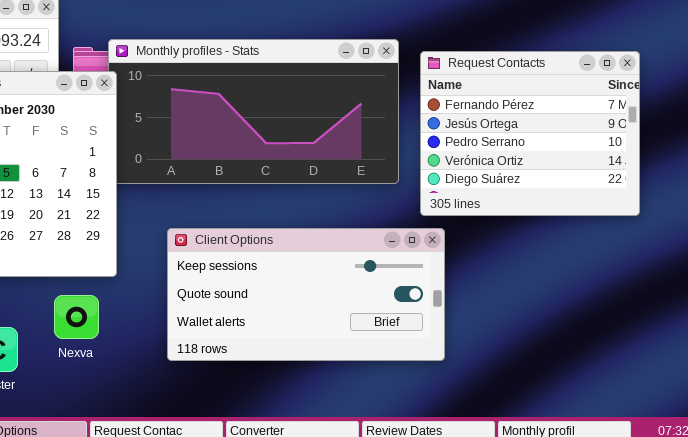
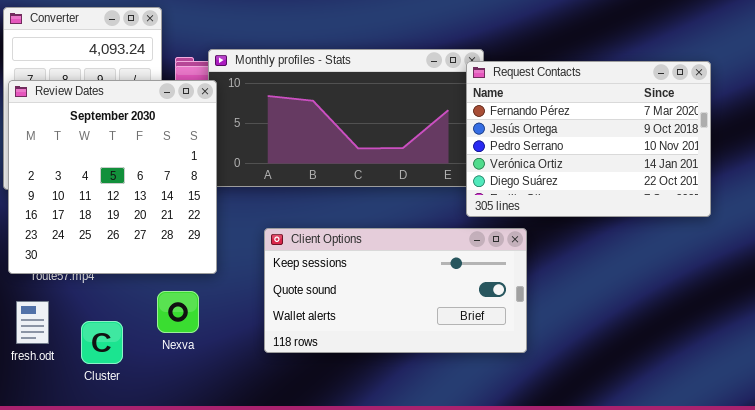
Request Contacts: [420,51,640,216] -> [466,61,711,217], resized

